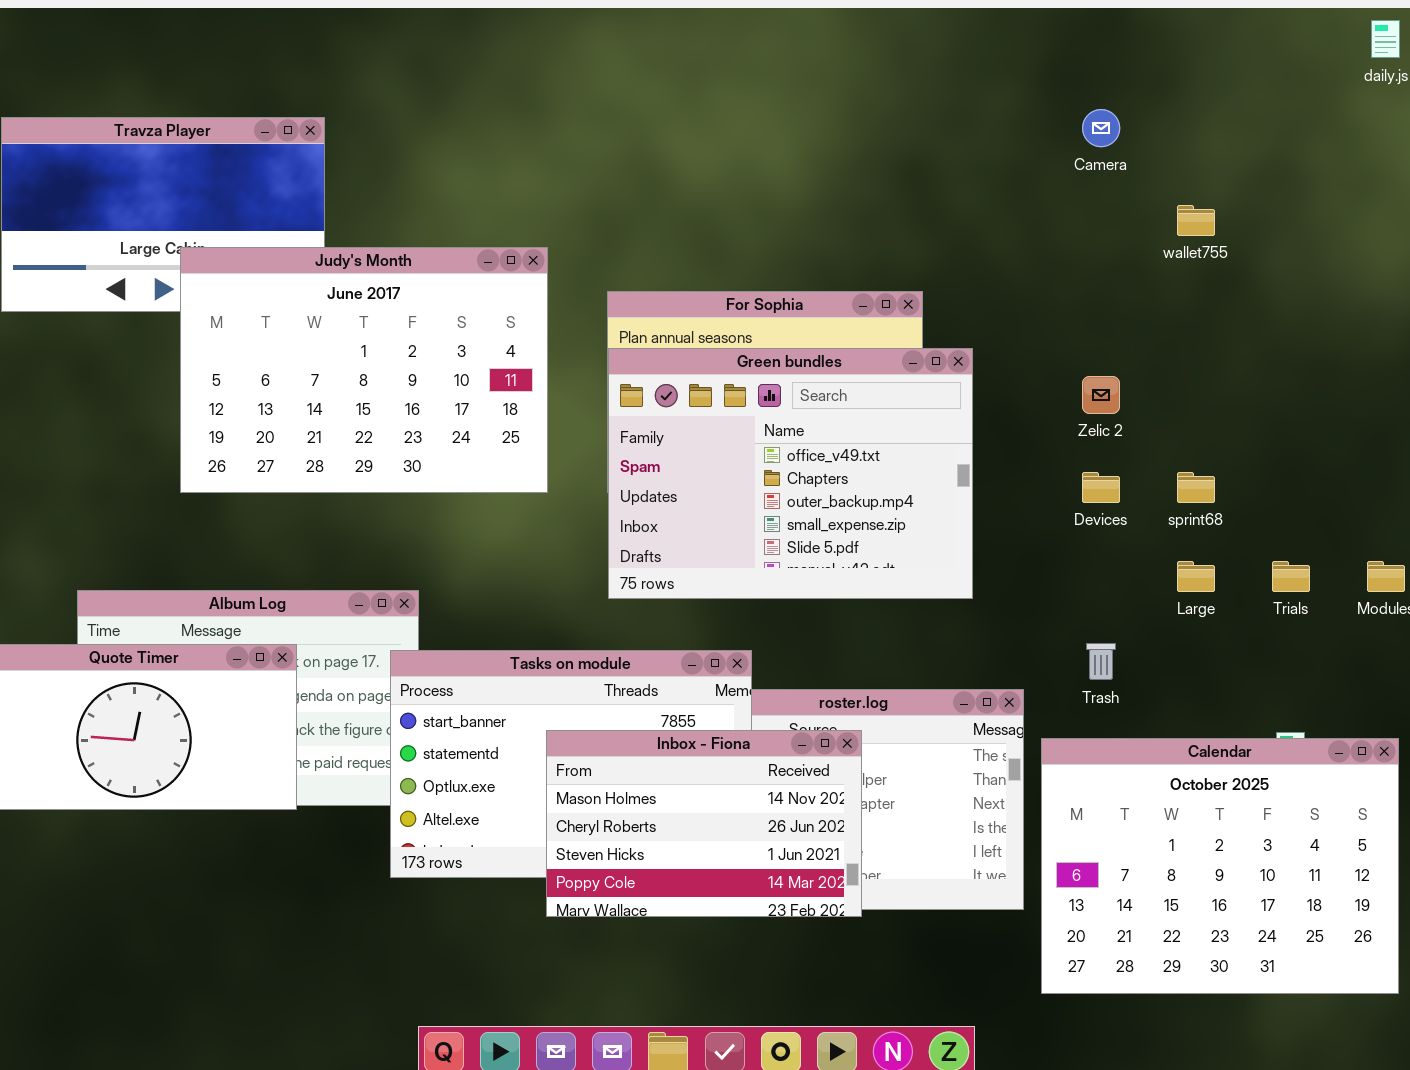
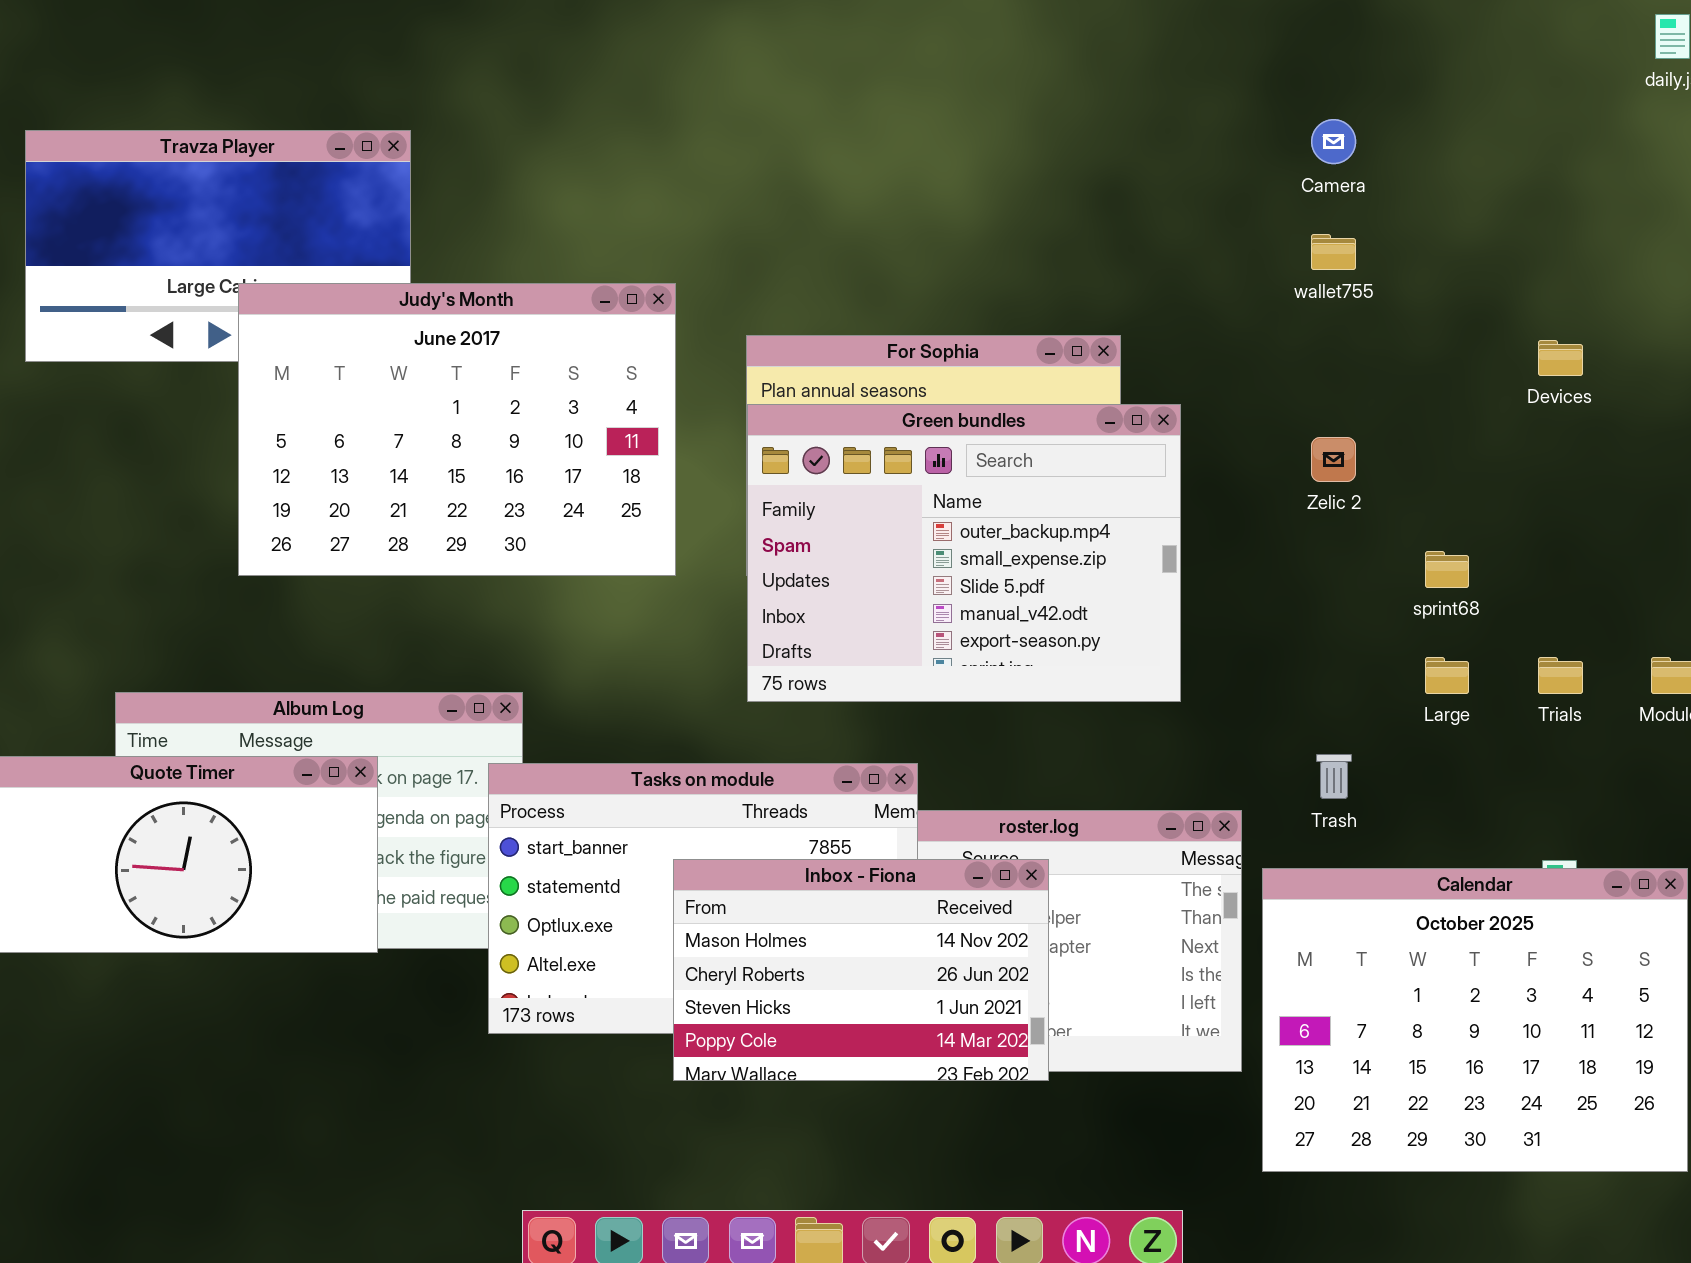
wallet755: [1177,205,1215,236] -> [1311,234,1356,270], moved
Green bundles: [608,348,973,599] -> [747,404,1181,702], scrolled down 2 rows
Devices: [1082,472,1120,503] -> [1538,340,1583,376], moved

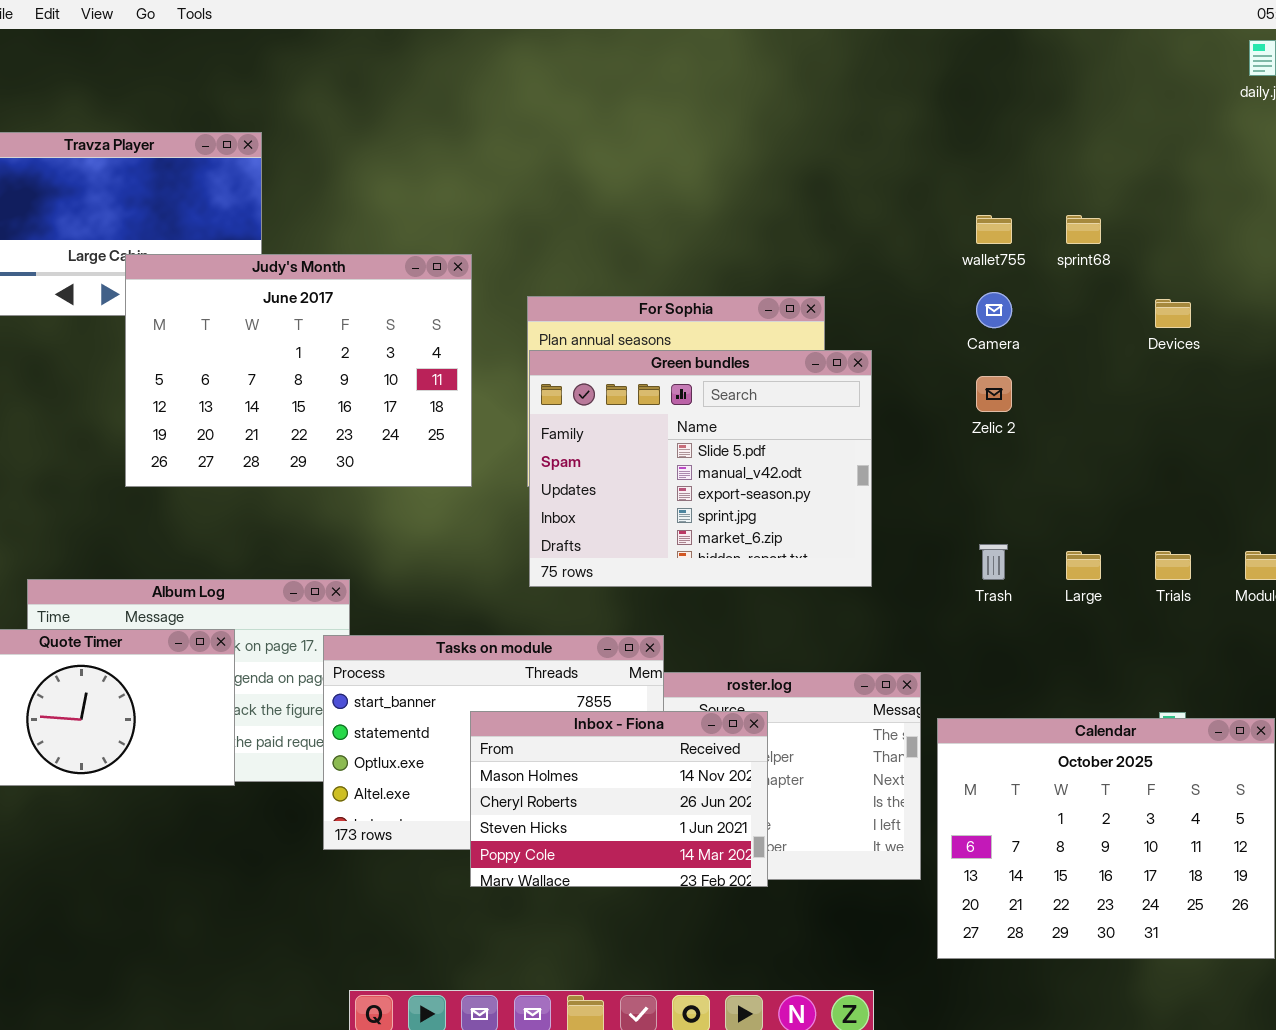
Camera: [1311,119,1356,164] -> [976,292,1012,328], moved
Green bundles: [747,404,1181,702] -> [529,350,872,587], scrolled down 2 rows
sprint68: [1425,551,1469,588] -> [1066,215,1101,244], moved
Trash: [1316,754,1352,799] -> [979,544,1008,580], moved

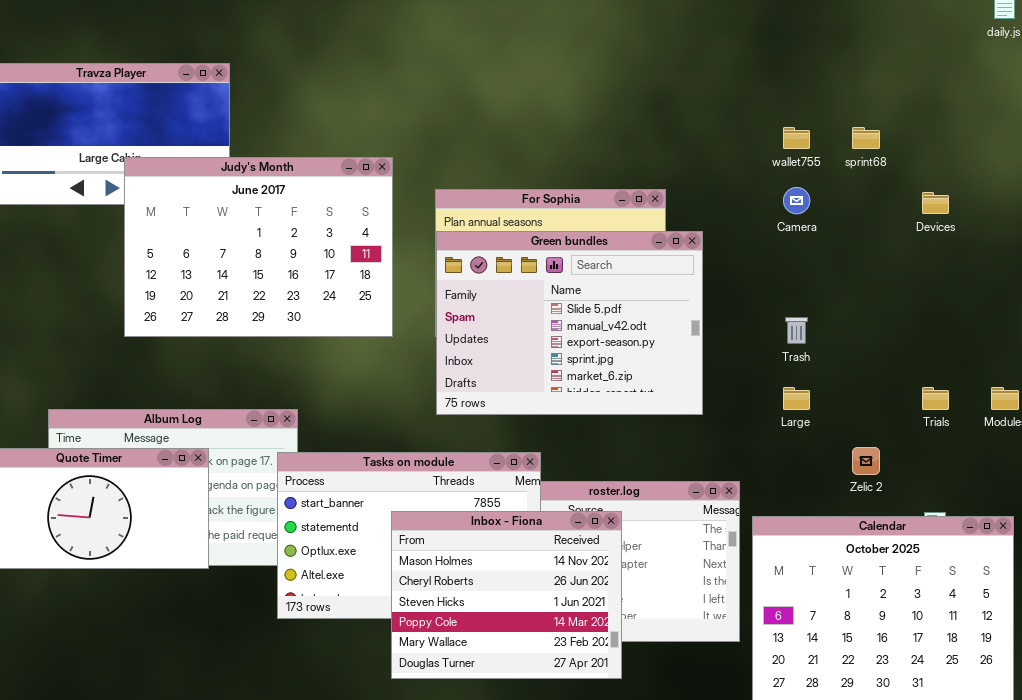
Zelic 2: [976,376,1012,412] -> [852,447,880,475], moved
Trash: [979,544,1008,580] -> [785,317,808,344], moved
Large: [1066,551,1101,580] -> [783,387,810,410], moved
Inbox - Fiona: [470,711,768,887] -> [391,511,622,679], resized

